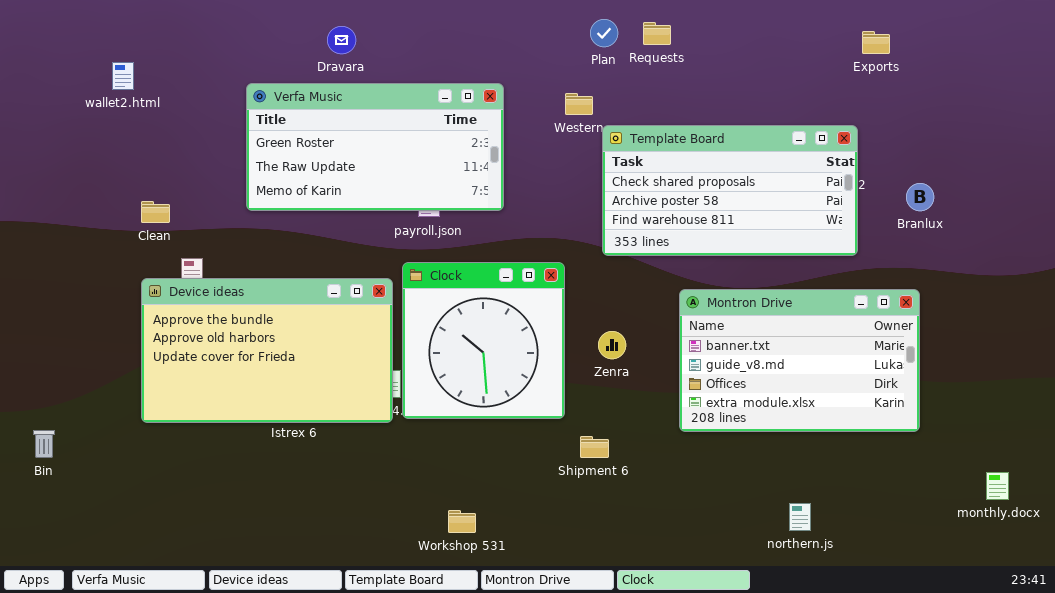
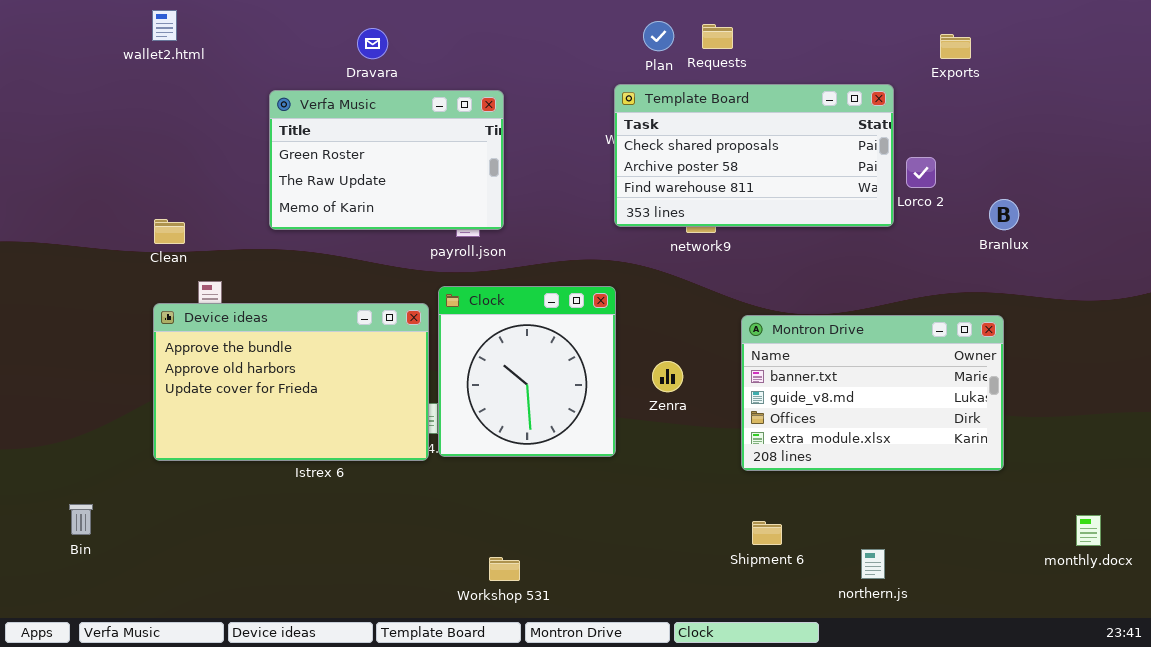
wallet2.html: [112,62,134,90] -> [152,10,177,41], moved
Verfa Music: [246,83,504,211] -> [269,90,504,230], resized
Template Board: [602,125,858,256] -> [614,84,894,227], moved
Bin: [33,430,55,458] -> [69,504,93,535], moved
Shipment 6: [580,436,609,458] -> [752,521,782,545], moved

